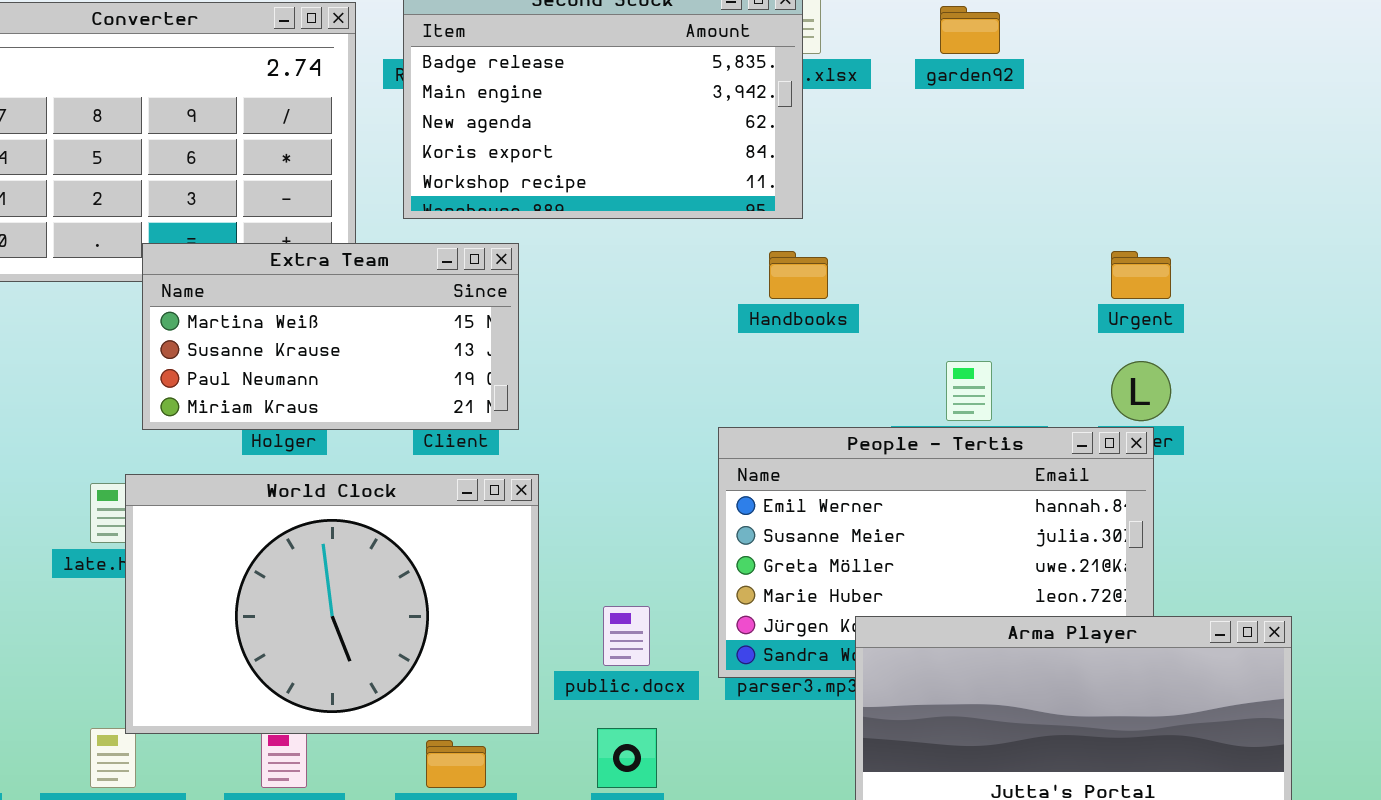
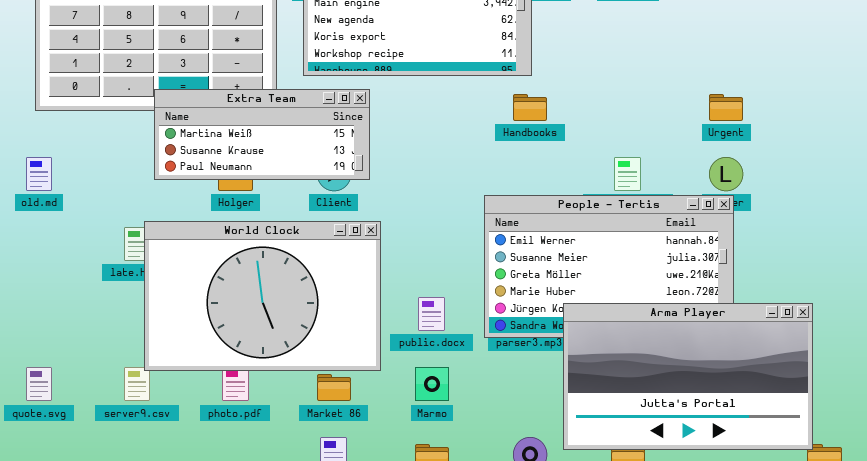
Extra Team: [142,243,519,430] -> [154,89,370,180], resized

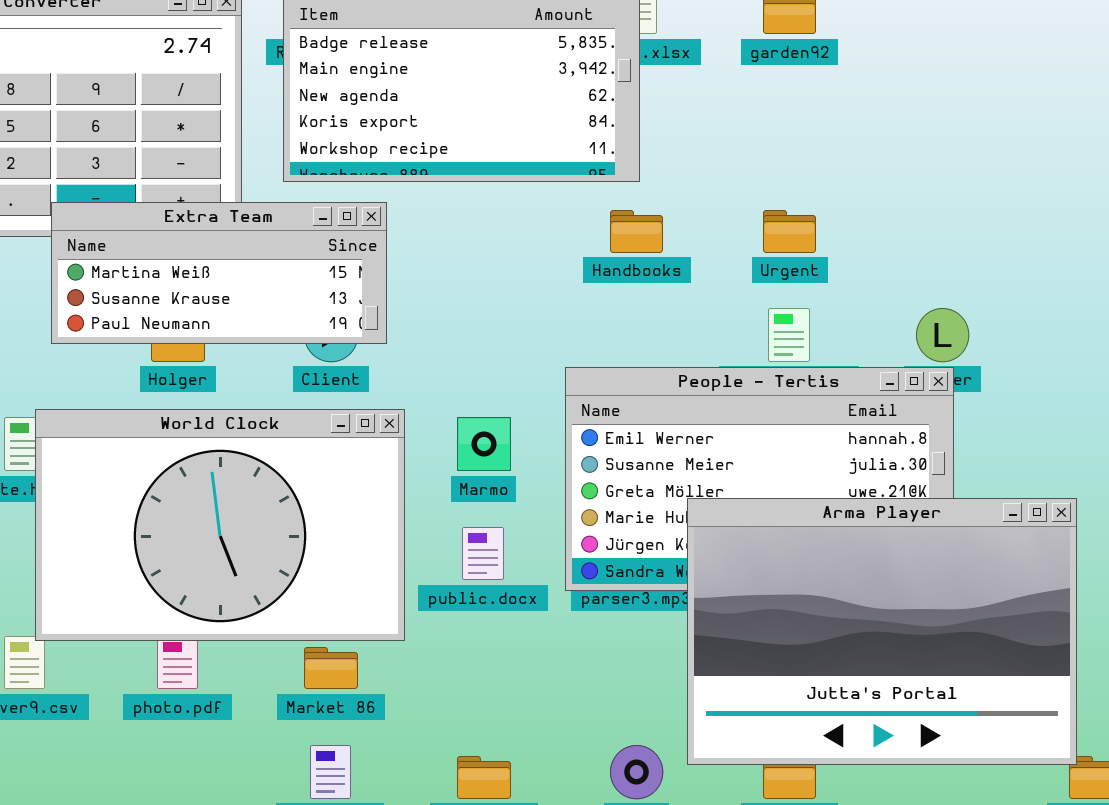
Urgent: [709,94,743,121] -> [763,210,816,253], moved
Arma Player: [563,303,813,450] -> [687,498,1077,765], resized
Marmo: [415,367,449,401] -> [457,417,511,471], moved

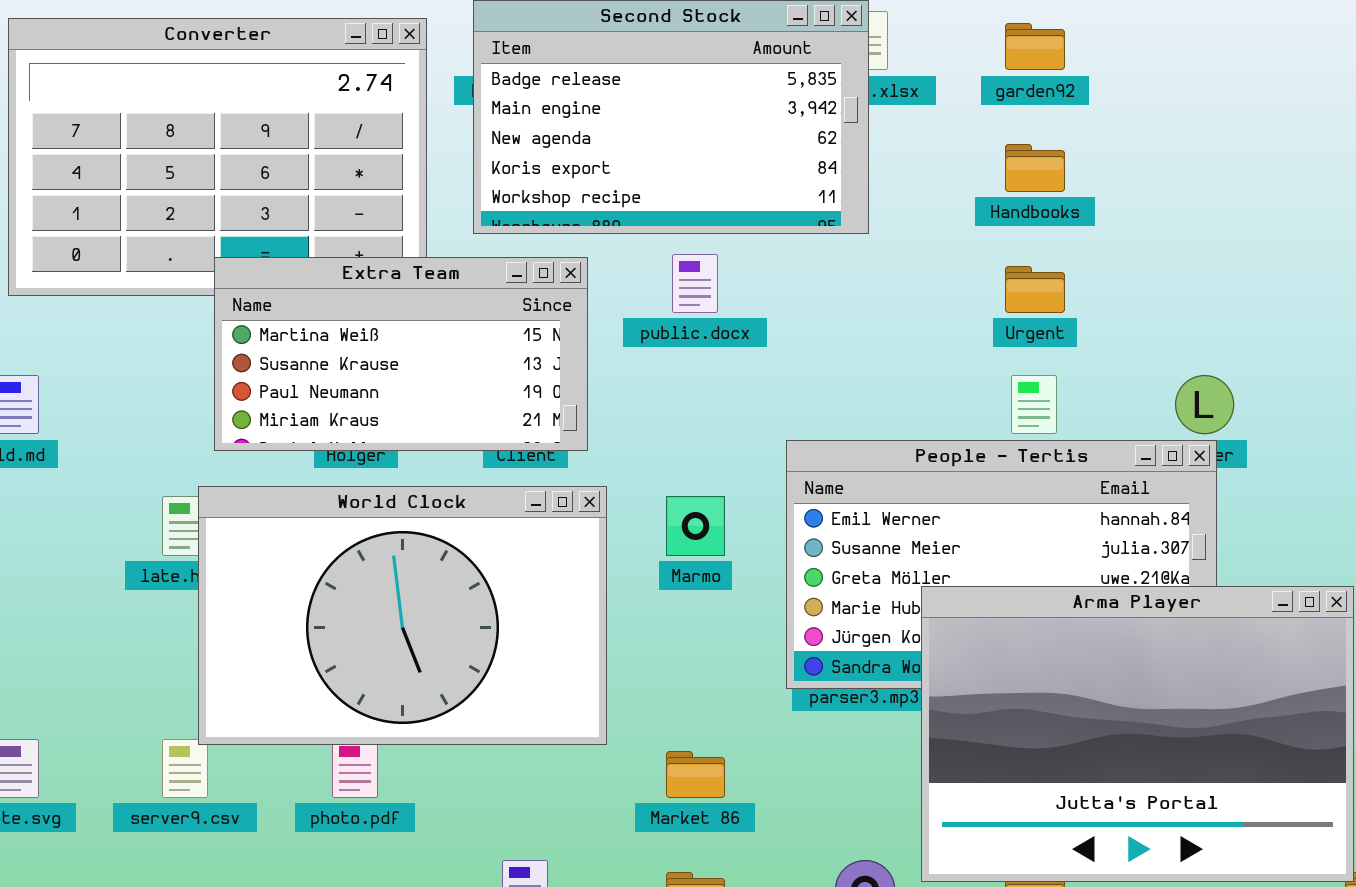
Extra Team: [51,202,387,344] -> [214,257,588,451], resized
Handbooks: [610,210,663,253] -> [1005,144,1065,192], moved
public.docx: [462,527,504,580] -> [672,254,718,313], moved
Market 86: [304,647,358,689] -> [666,751,725,798], moved

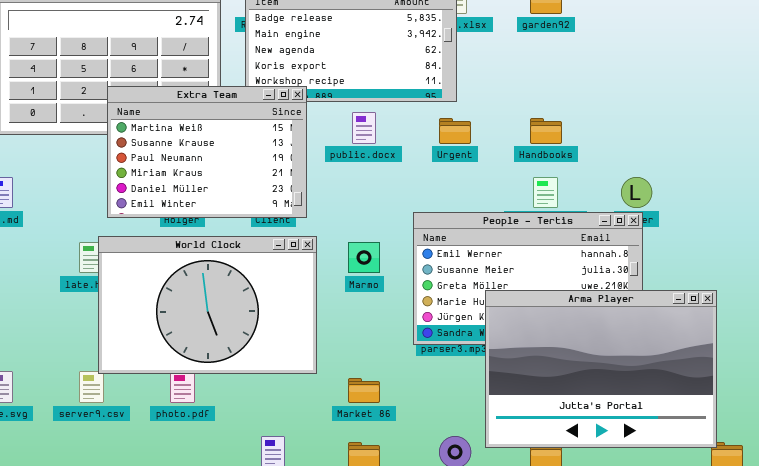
Handbooks: [1005,144,1065,192] -> [530,118,562,144], moved
Extra Team: [214,257,588,451] -> [107,86,307,218], resized
Urgent: [1005,266,1065,313] -> [439,118,471,144], moved

